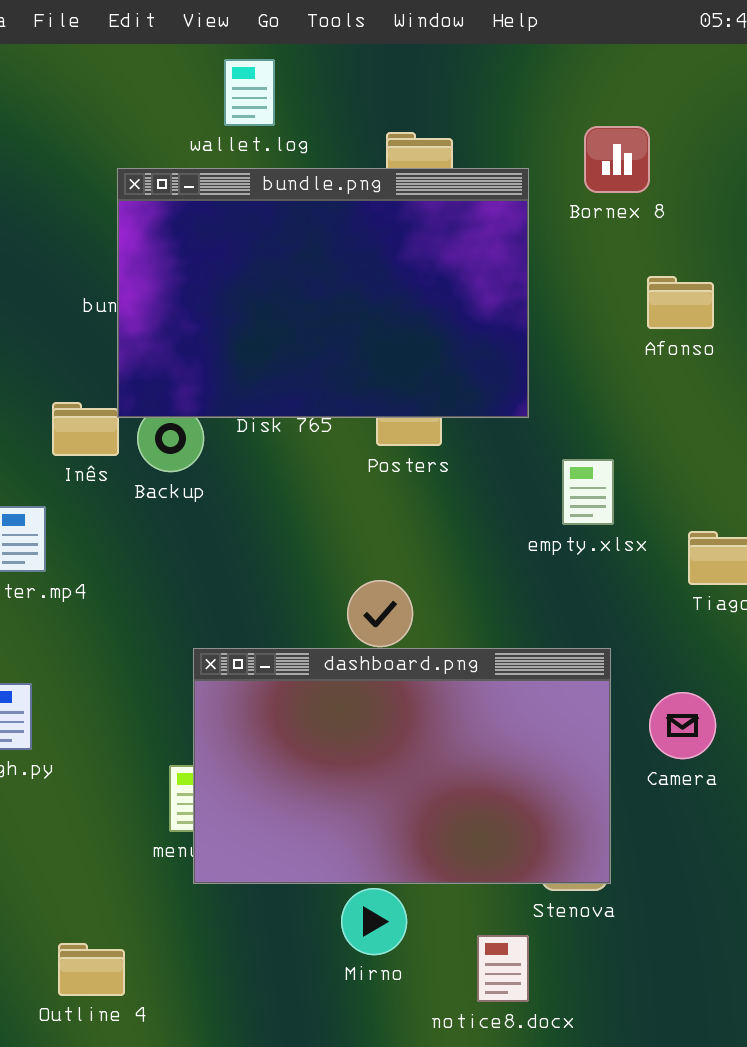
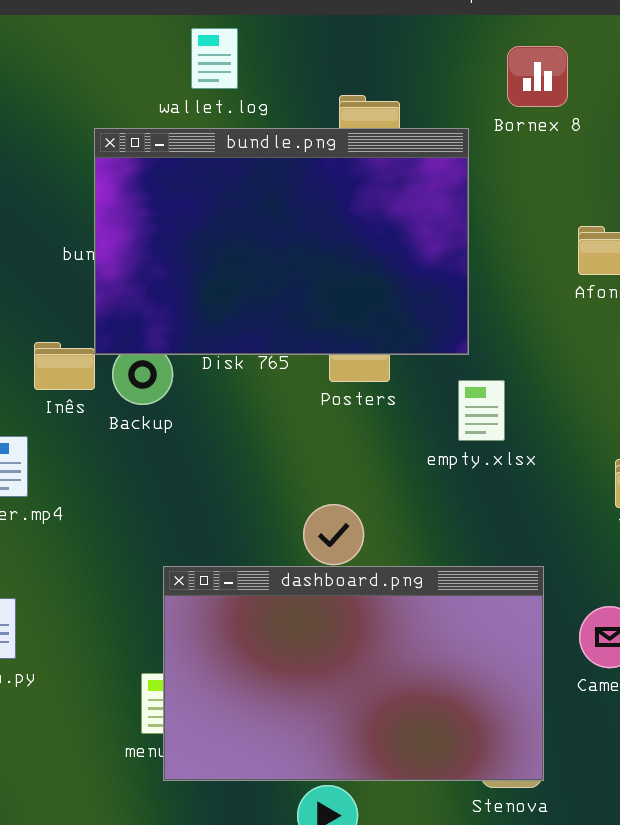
Bornex 8: [584,126,650,193] -> [507,46,568,107], moved
empty.xlsx: [562,459,614,525] -> [458,380,505,441], moved

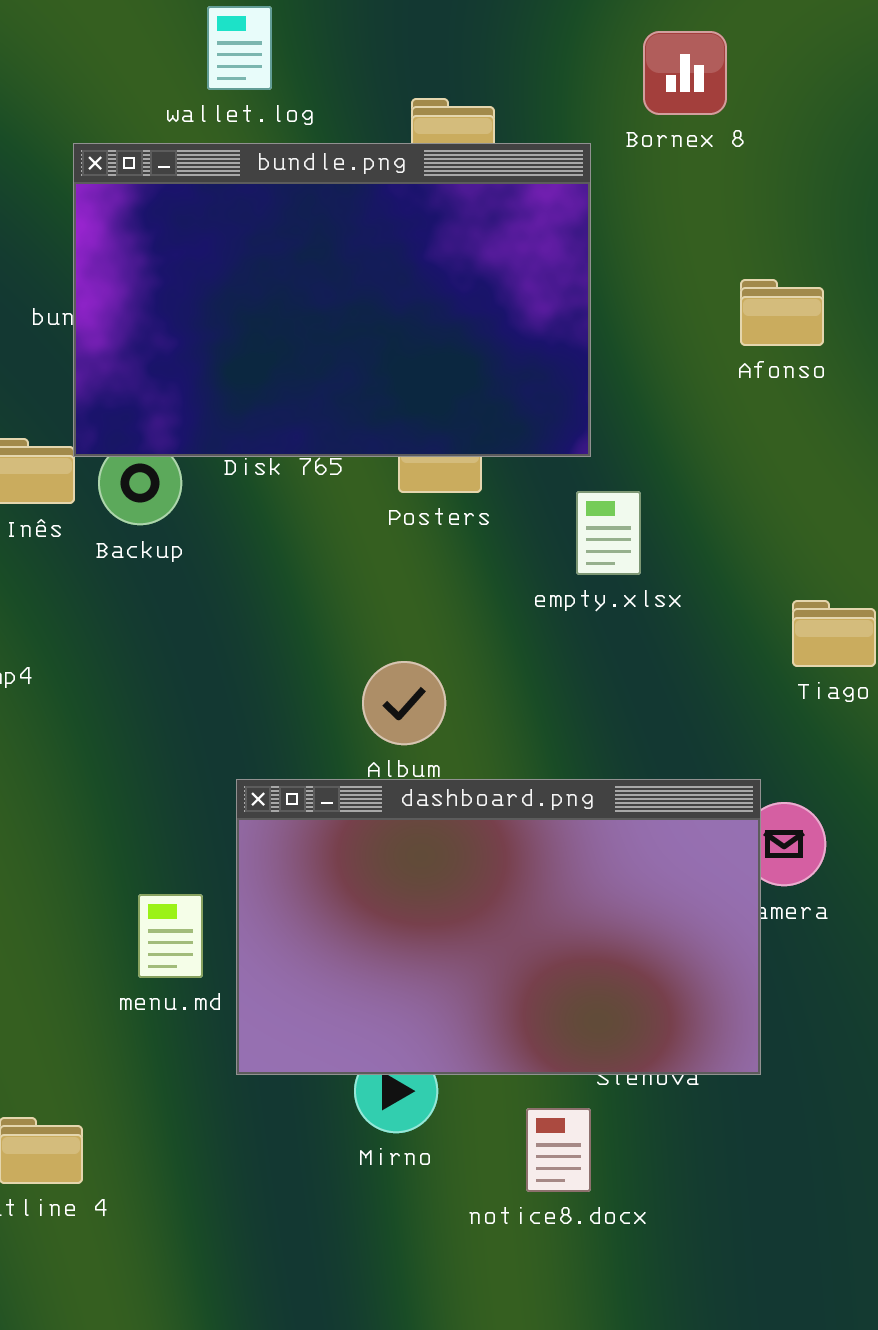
dashboard.png: [163,566,544,781] -> [236,779,761,1075], moved

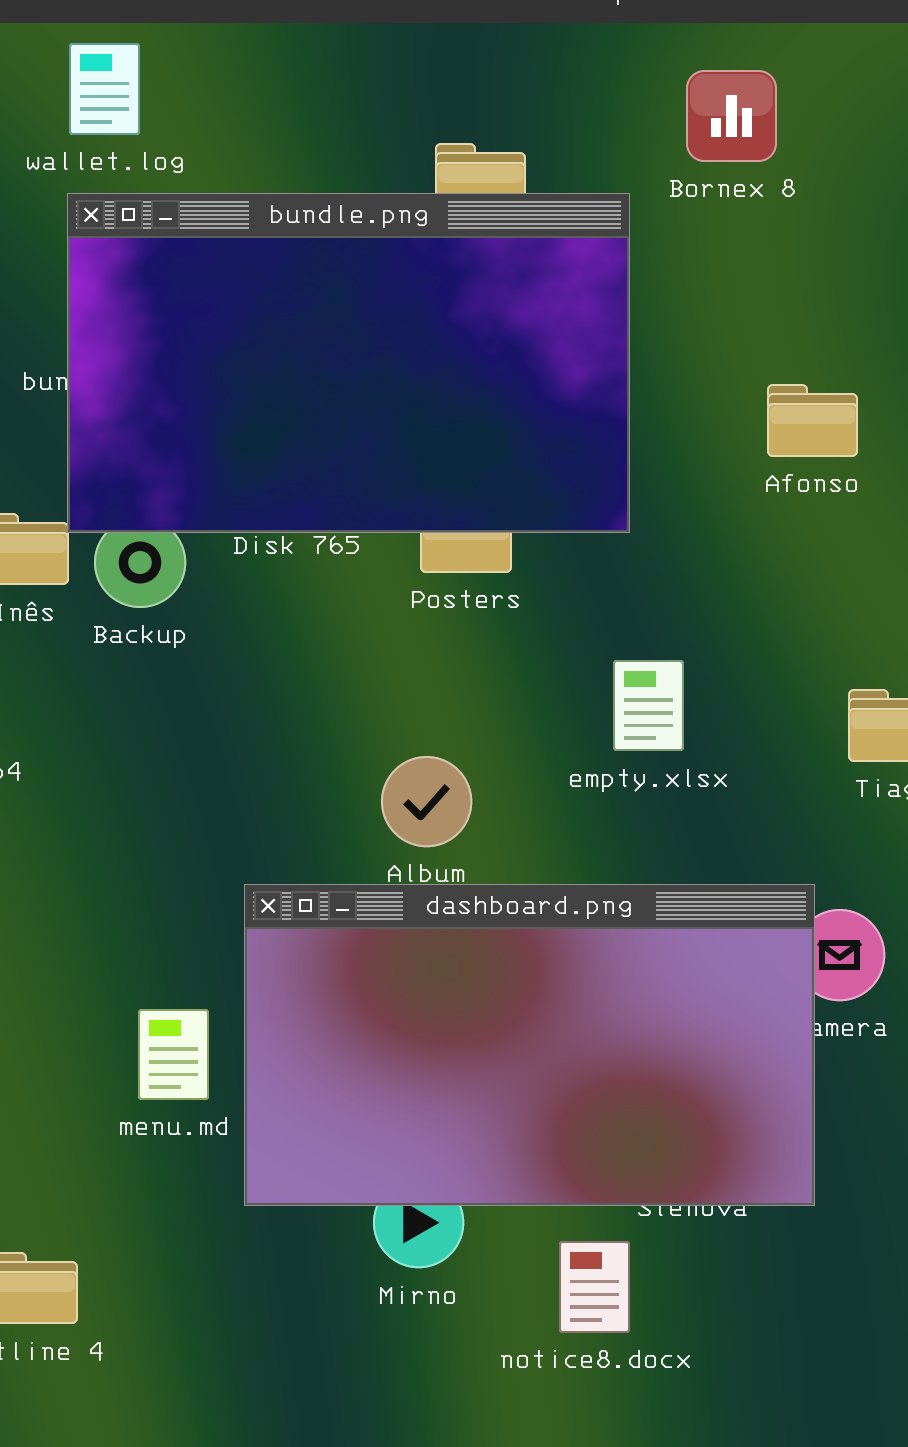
wallet.log: [207,6,272,90] -> [69,43,140,135], moved
Afonso: [740,279,824,346] -> [767,384,858,457], moved
empty.xlsx: [576,491,641,575] -> [613,660,684,751], moved

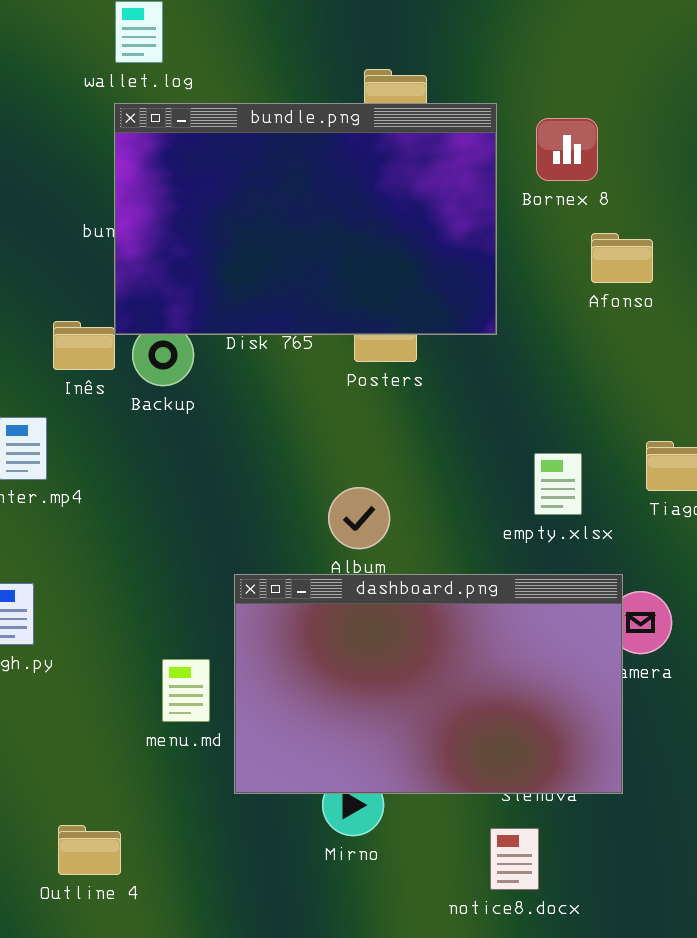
Bornex 8: [686,70,777,162] -> [536,118,598,181], moved
empty.xlsx: [613,660,684,751] -> [534,453,582,515], moved
notice8.docx: [559,1241,630,1333] -> [490,828,539,890], moved

